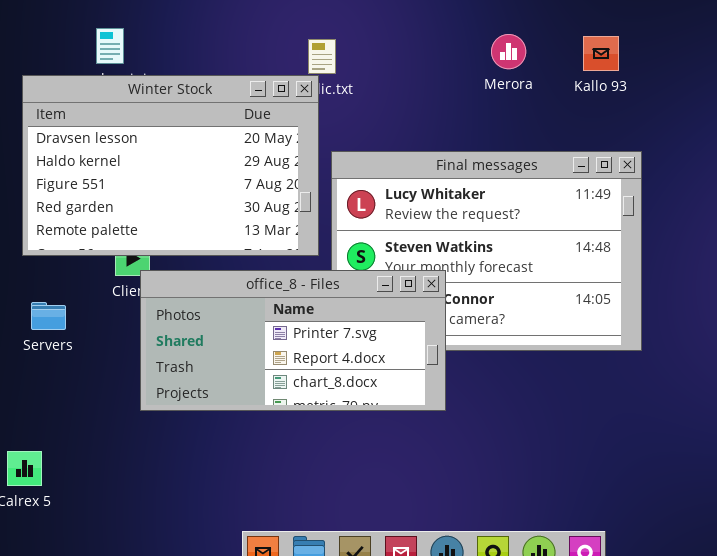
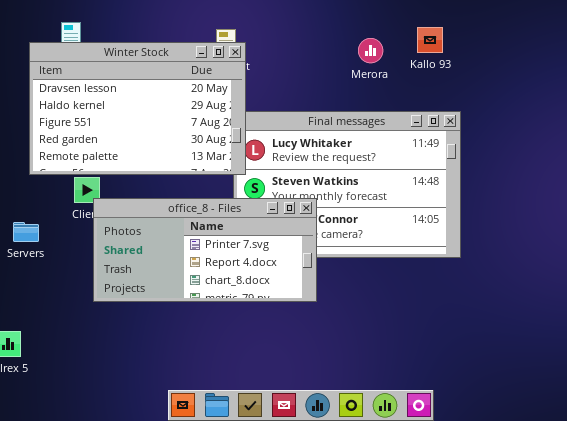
Merora: [491,34,526,69] -> [358,38,383,63], moved
Winter Stock: [22,75,319,256] -> [29,42,246,175], moved

